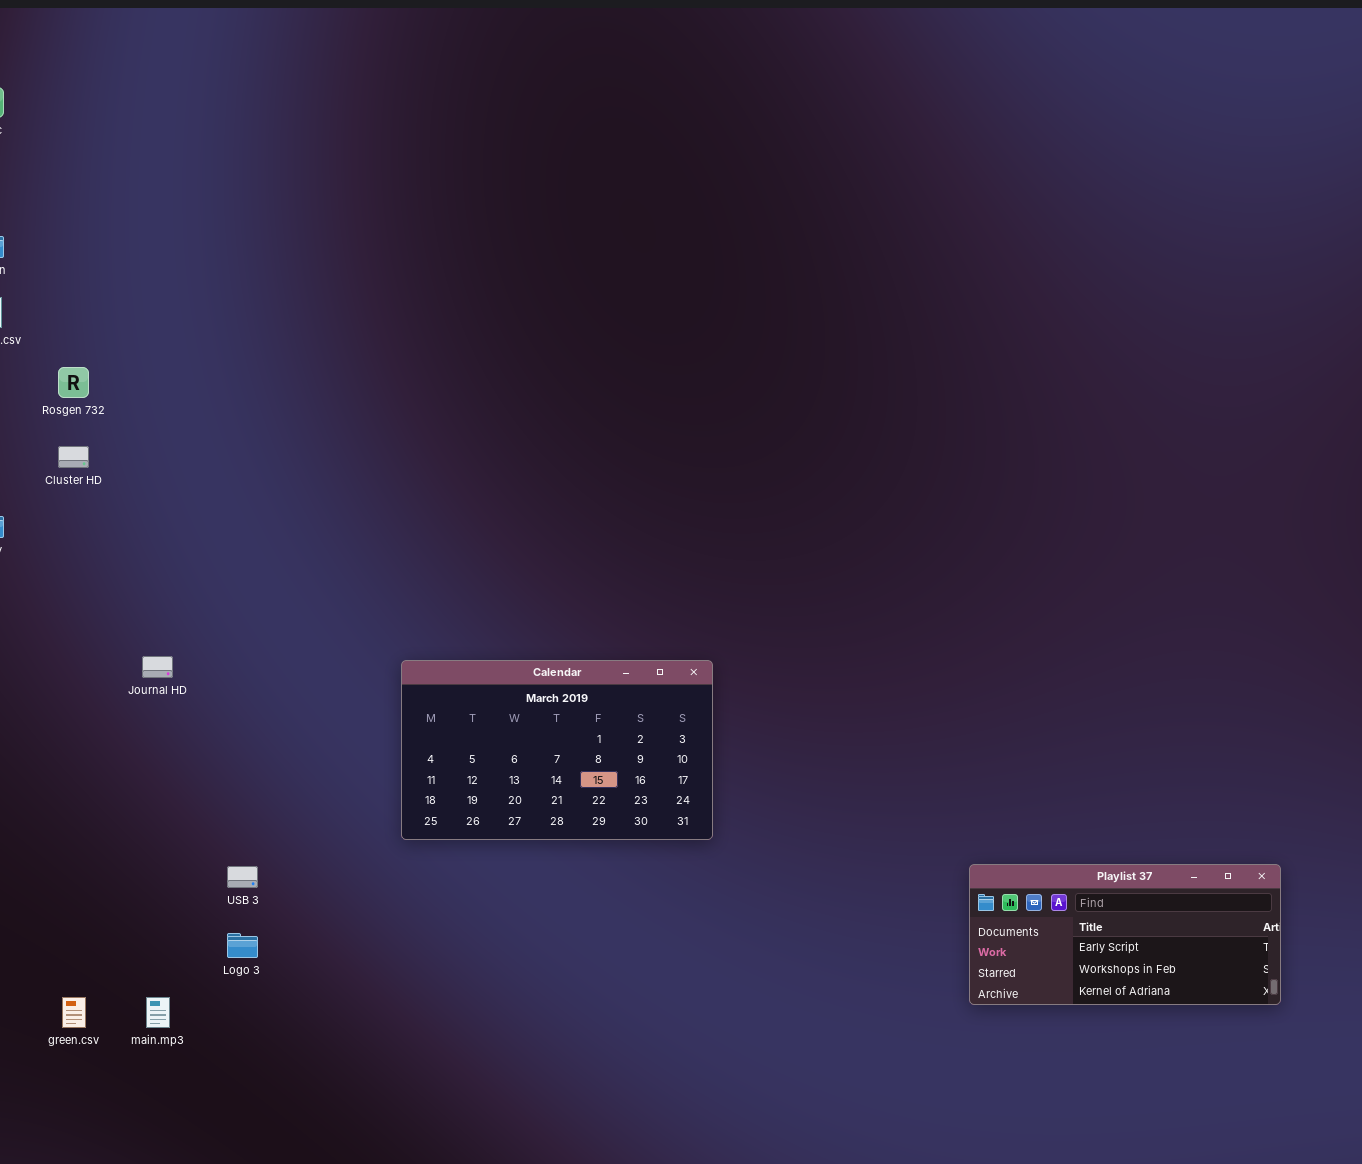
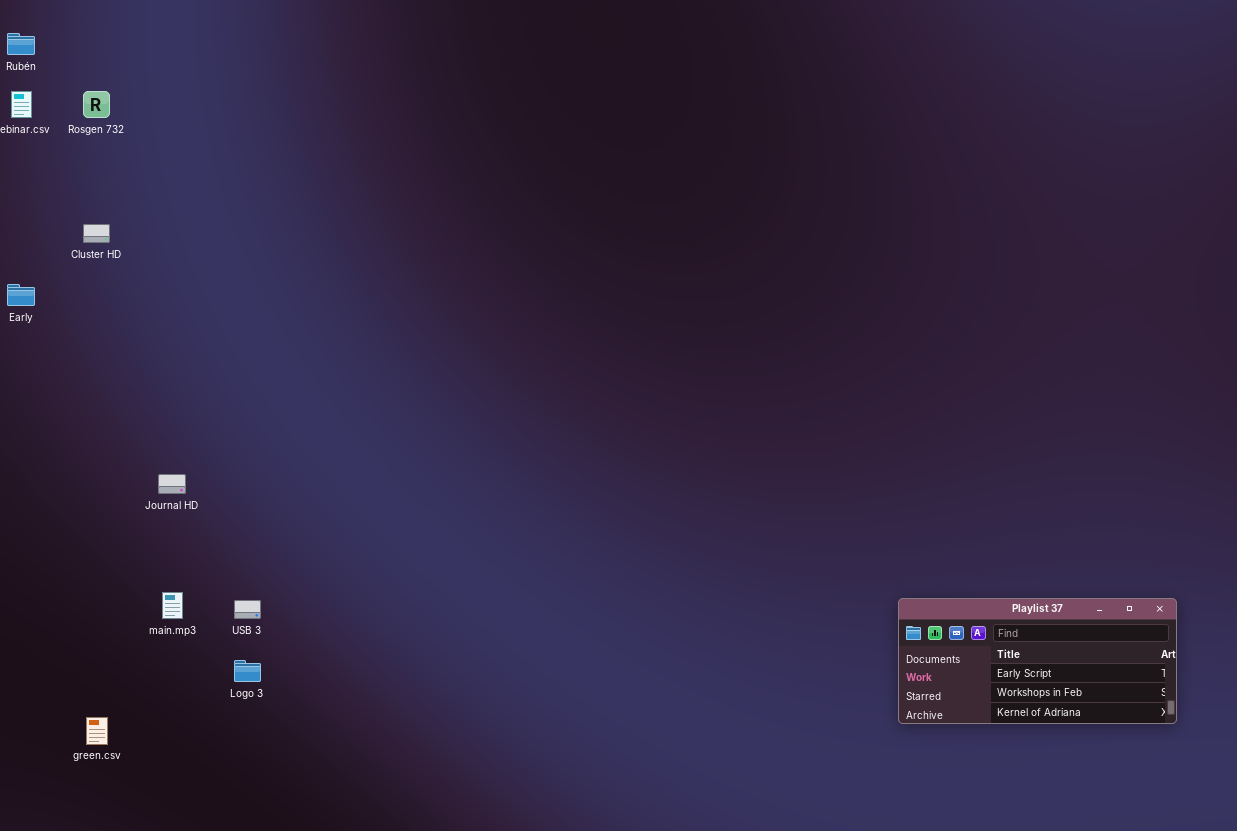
Rosgen 732: [58,367,89,398] -> [83,91,110,118], moved
Journal HD: [142,656,173,678] -> [158,474,186,494], moved
Calendar: [401,660,713,840] -> none, closed
main.mp3: [146,997,170,1028] -> [162,592,183,619], moved

